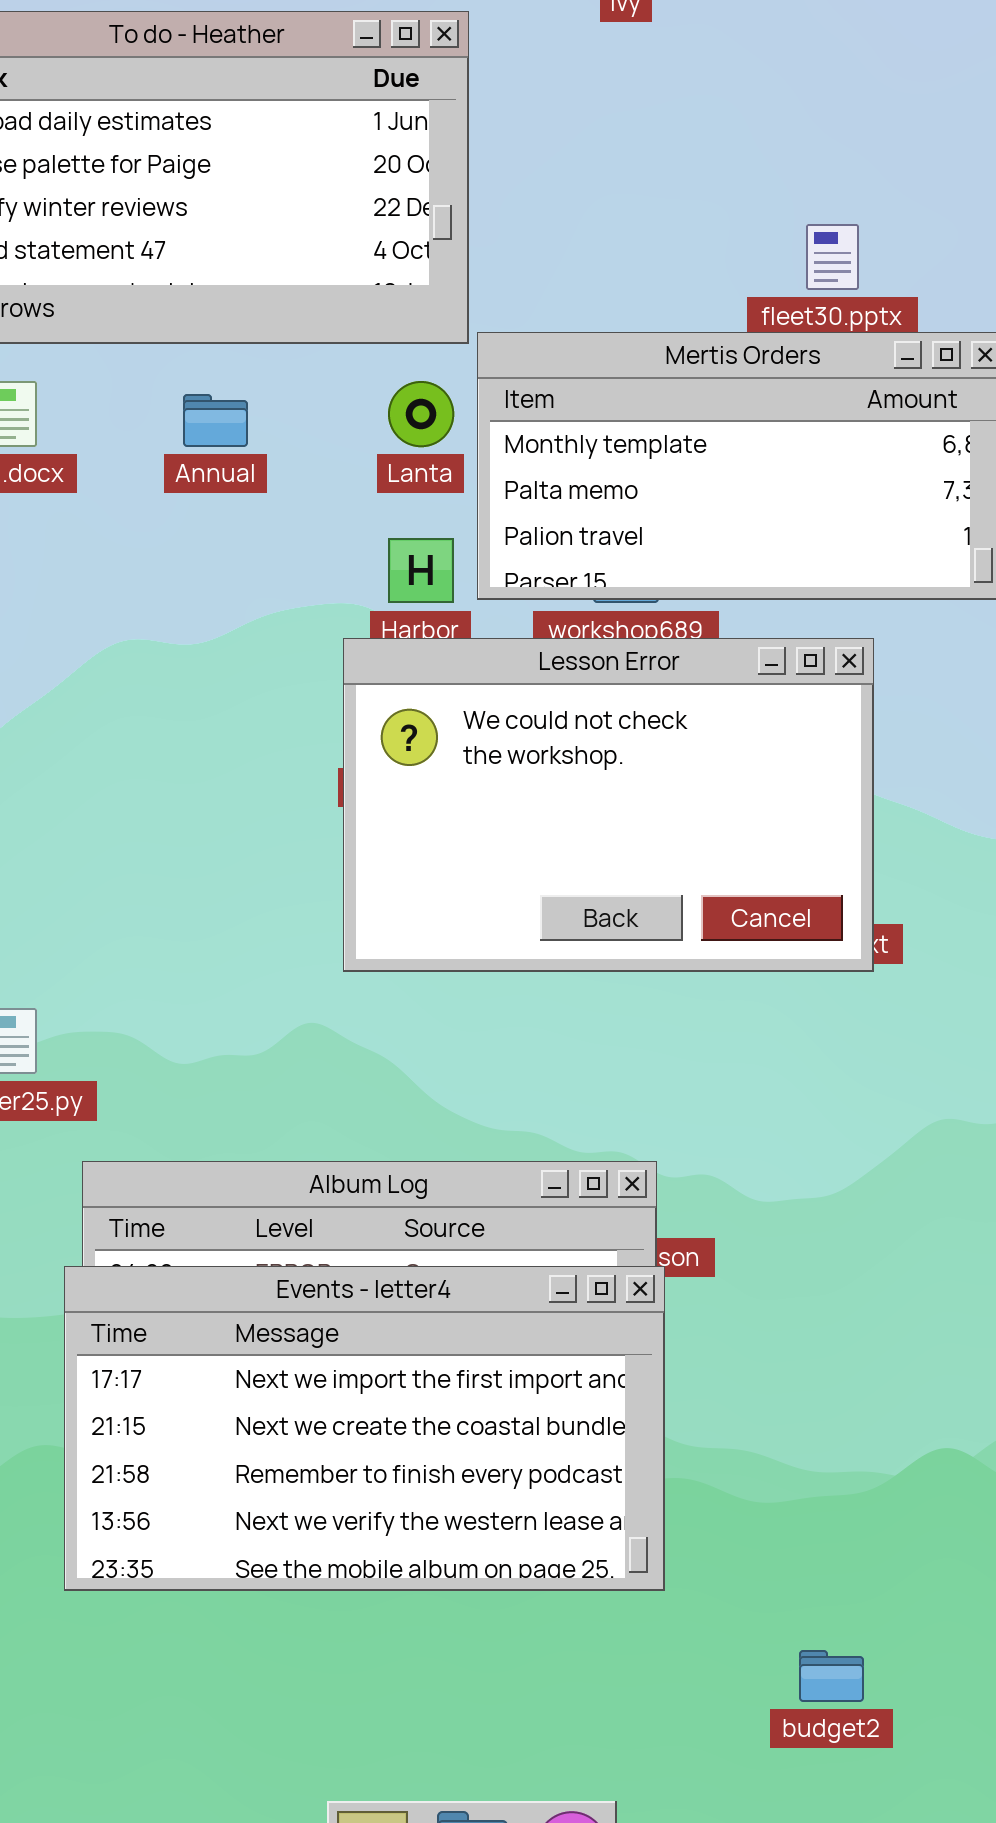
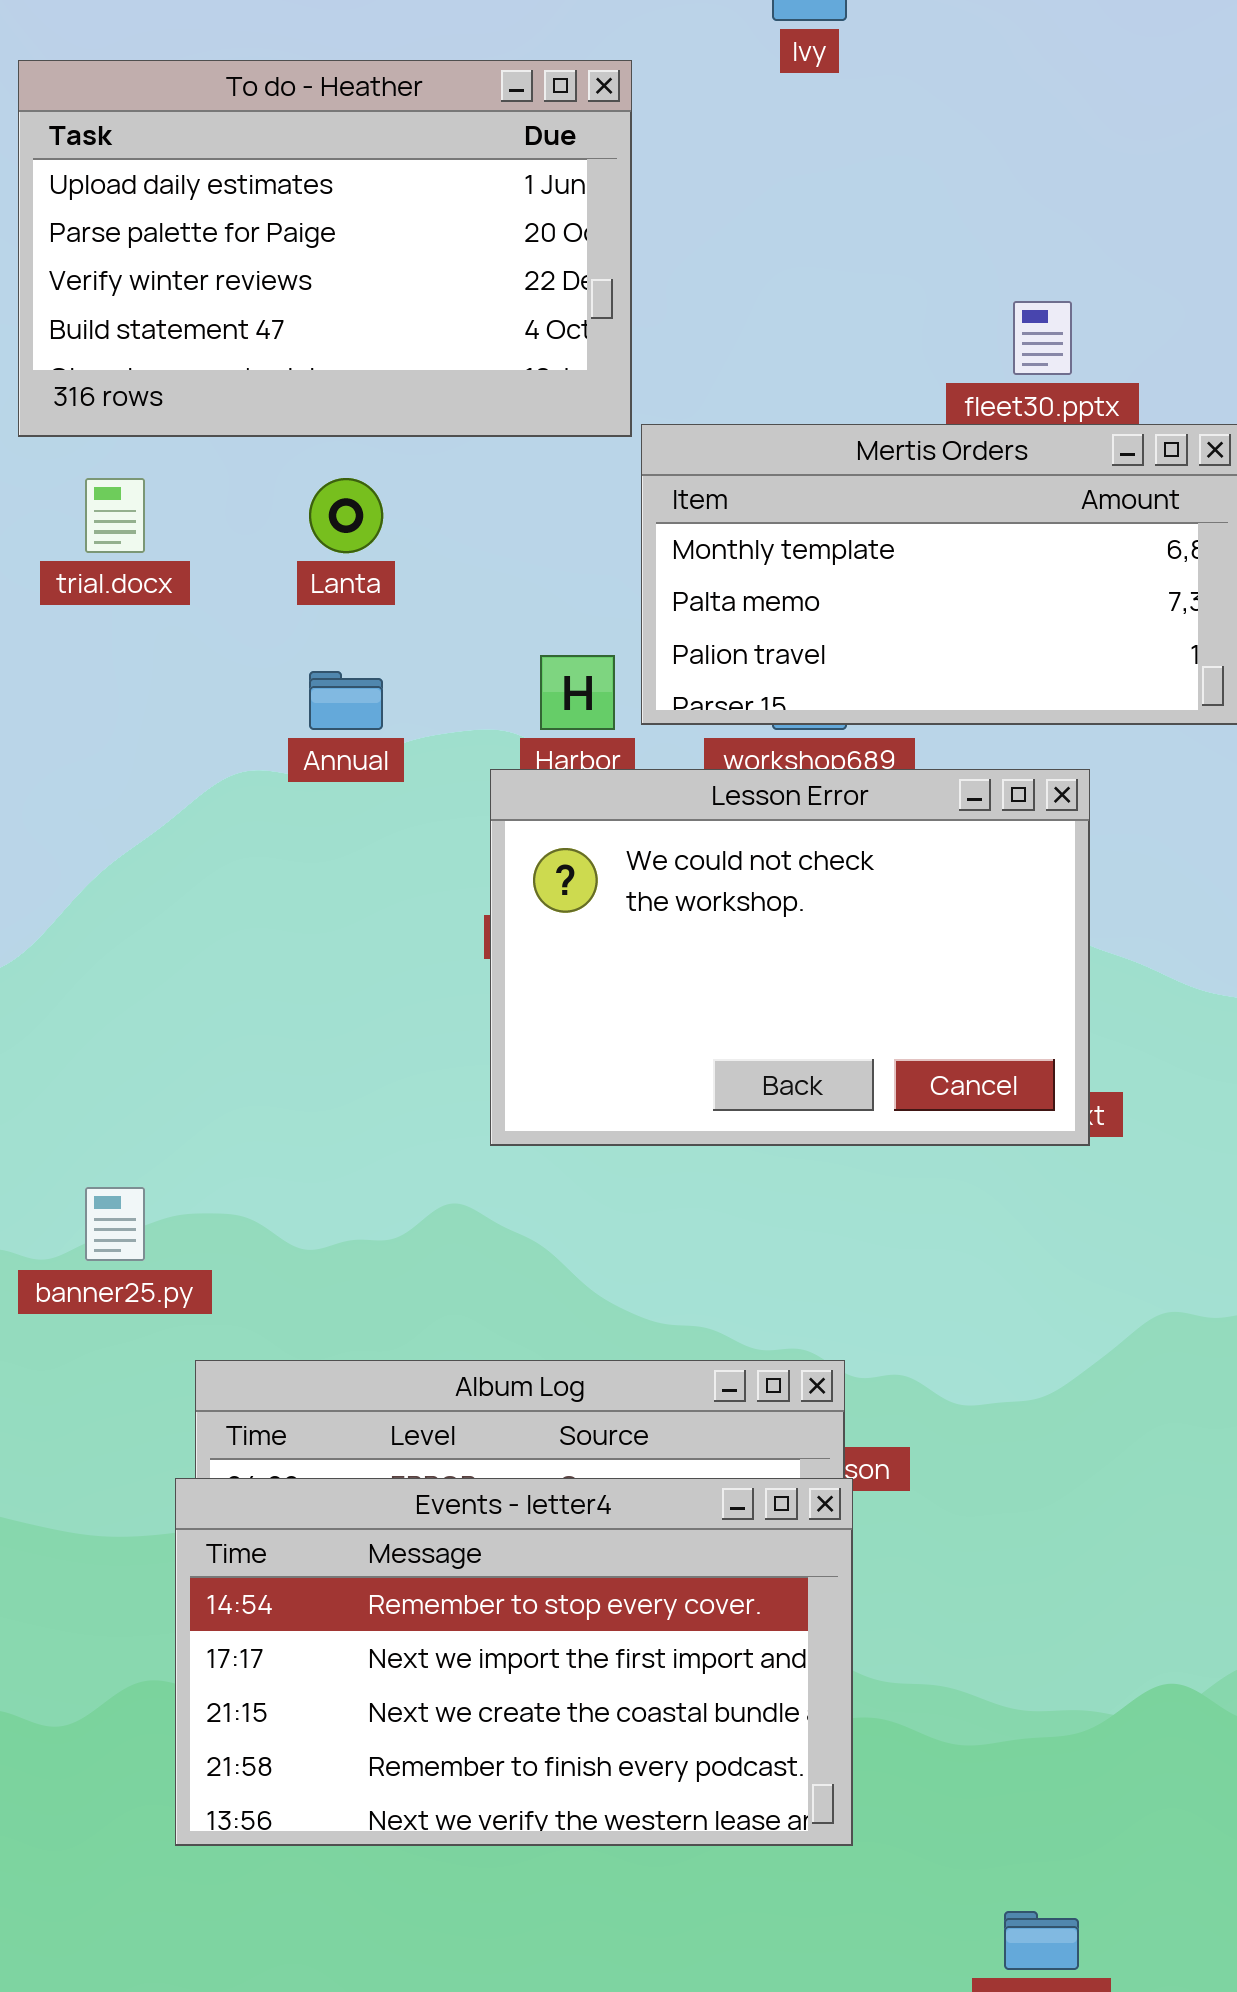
Lanta: [388,381,454,447] -> [309,478,383,553], moved
Annual: [183,394,248,447] -> [309,671,383,730], moved
Events - letter4: [64,1266,665,1591] -> [175,1478,853,1846], scrolled up 1 row

